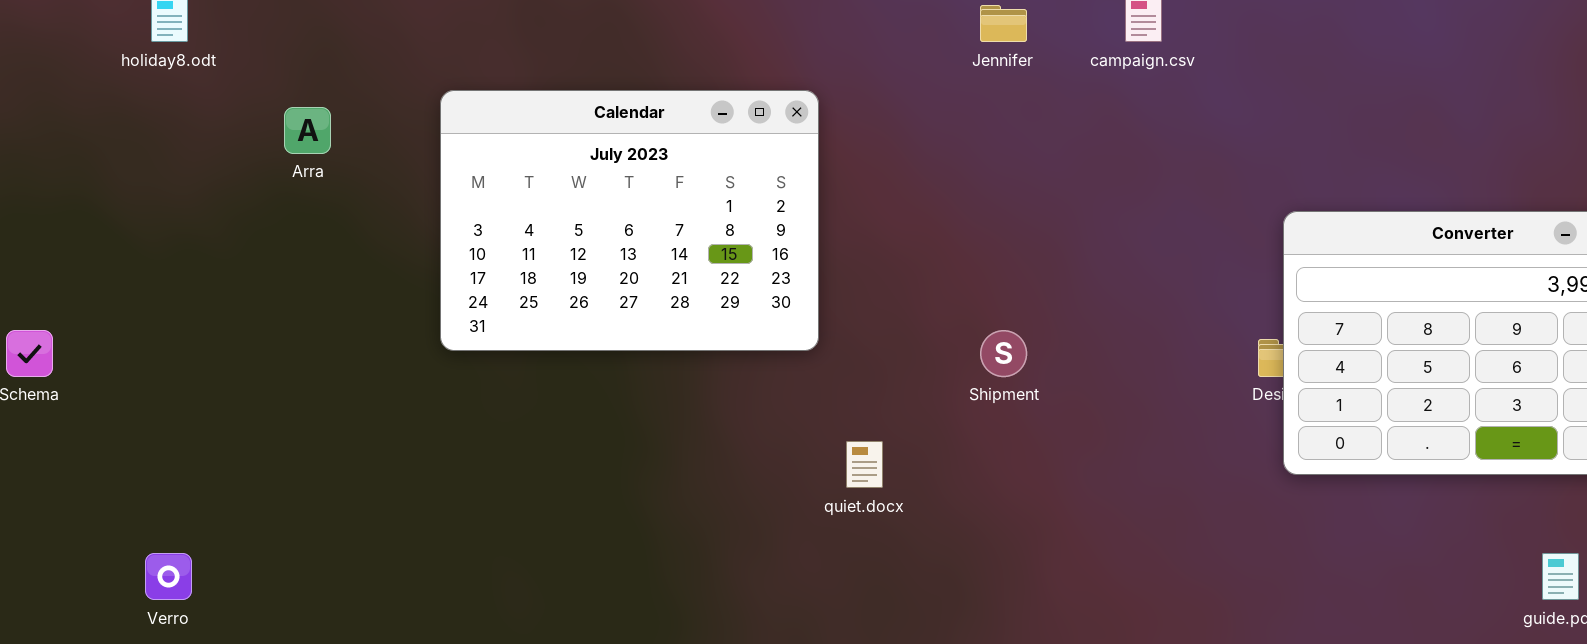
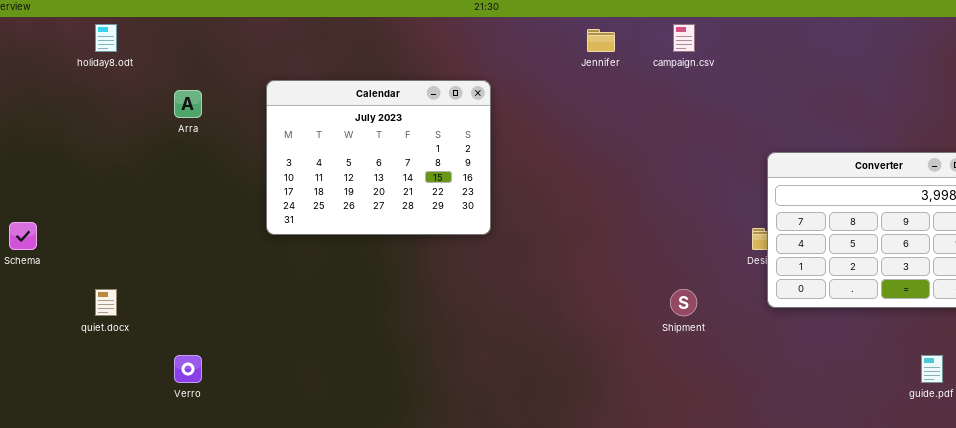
Shipment: [980,330,1027,377] -> [670,289,697,316], moved
quiet.docx: [846,441,883,488] -> [95,289,117,316], moved
Verro: [145,553,192,600] -> [174,355,202,383], moved

